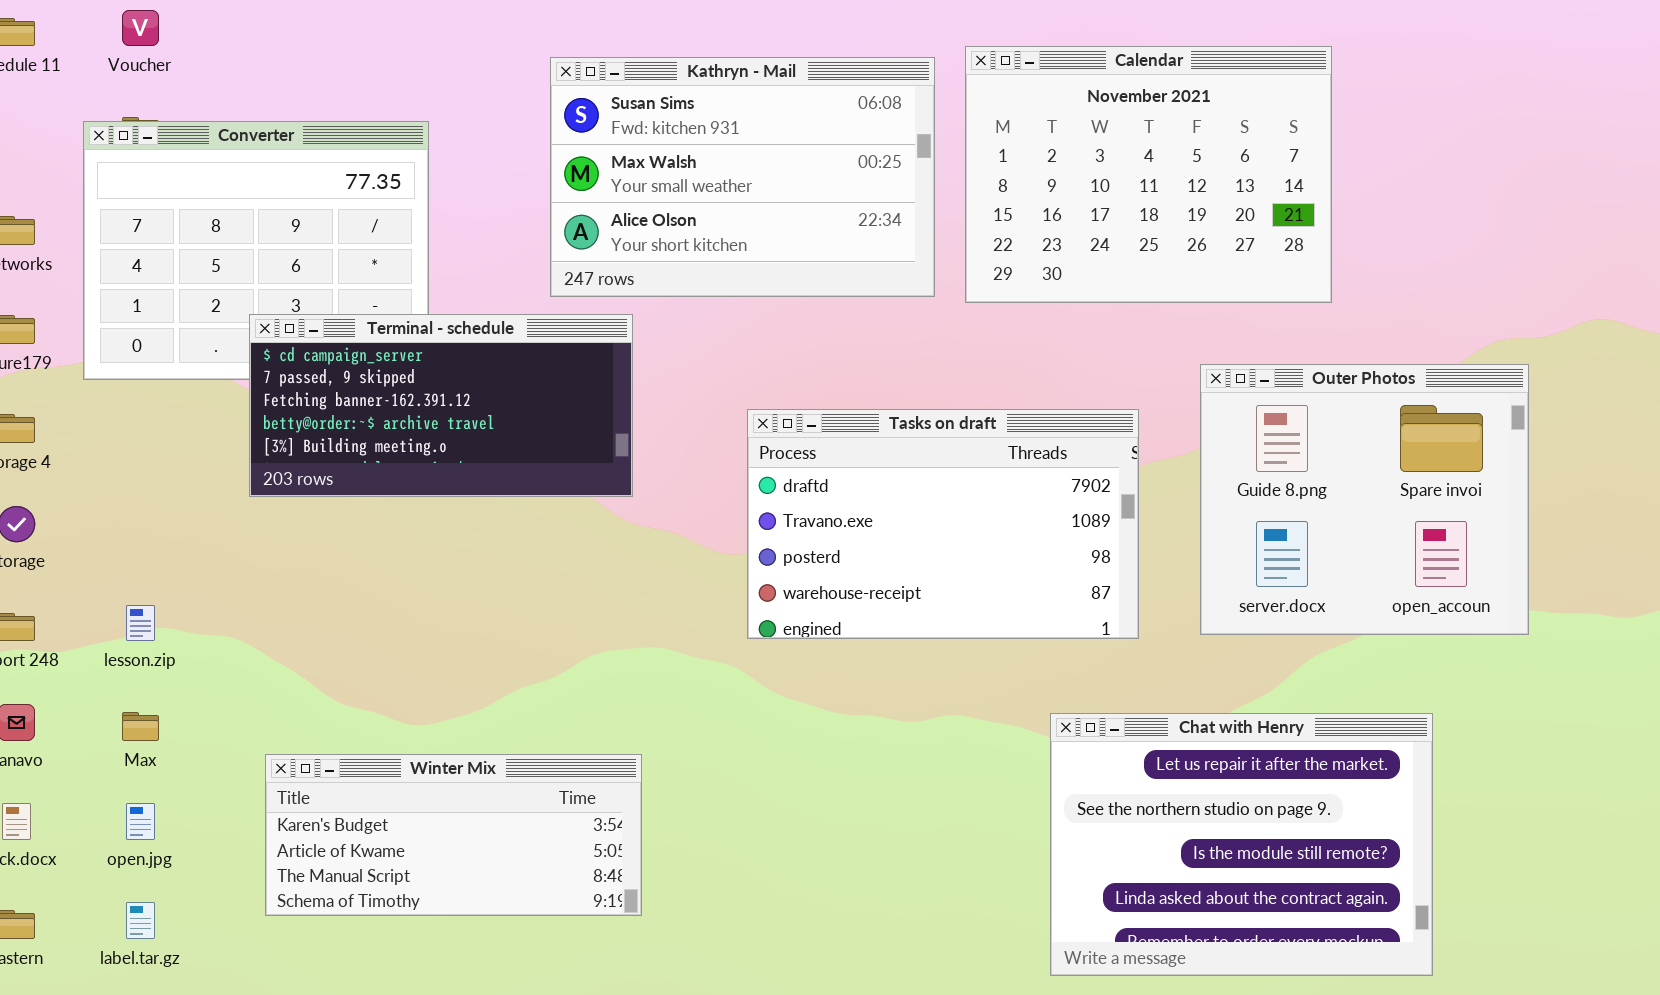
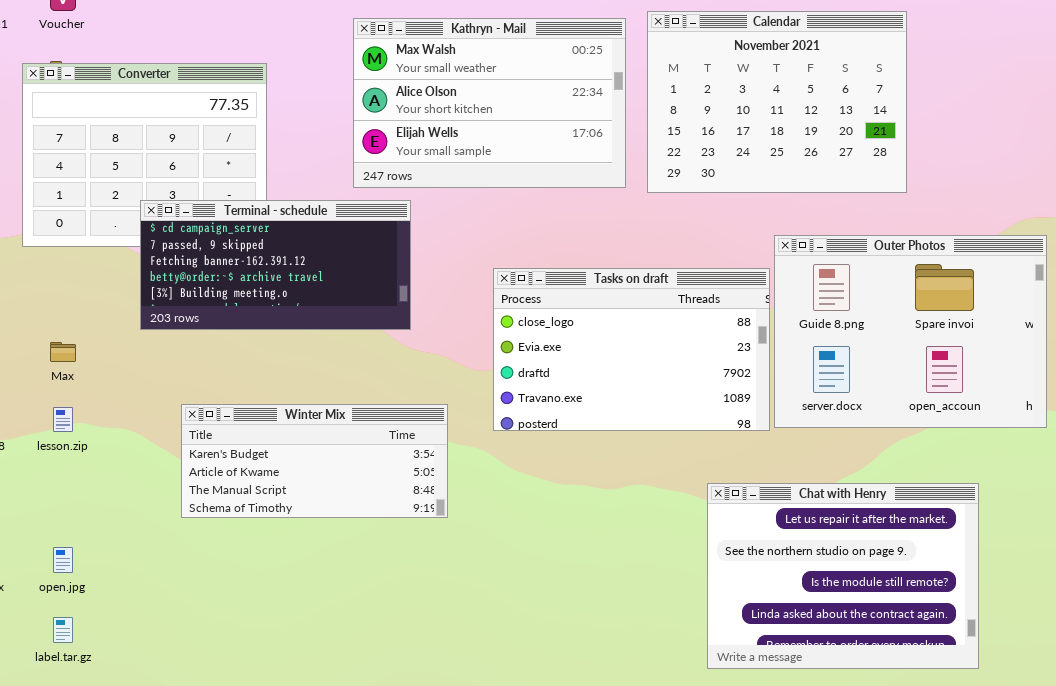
Kathryn - Mail: [550,57,935,297] -> [353,18,626,188], scrolled down 1 row
Outer Photos: [1200,364,1529,635] -> [774,235,1047,428], resized
Tasks on draft: [747,409,1139,639] -> [493,268,770,431], scrolled up 2 rows
Max: [122,712,159,741] -> [50,342,76,362], moved
Winter Mix: [265,754,642,916] -> [181,404,448,518], moved

